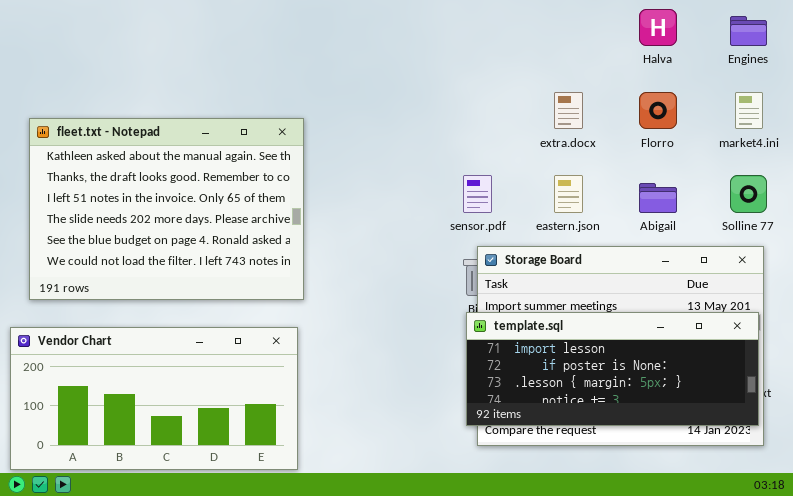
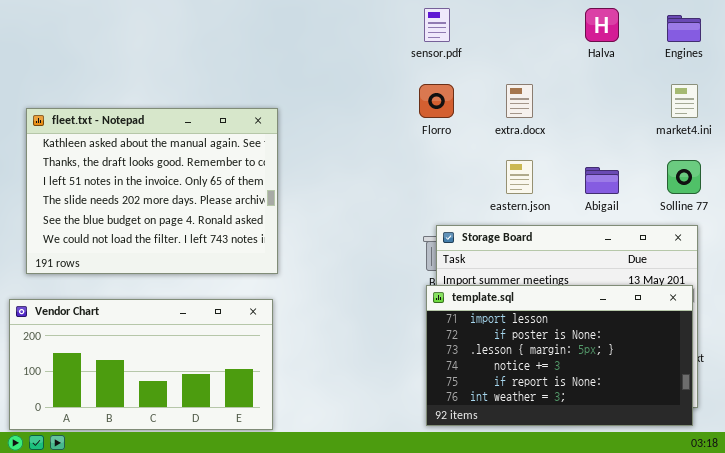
Florro: [639,92,677,129] -> [419,84,454,118], moved
sensor.pdf: [463,175,492,213] -> [424,8,450,42], moved
template.sql: [466,312,759,426] -> [426,285,693,426], resized

